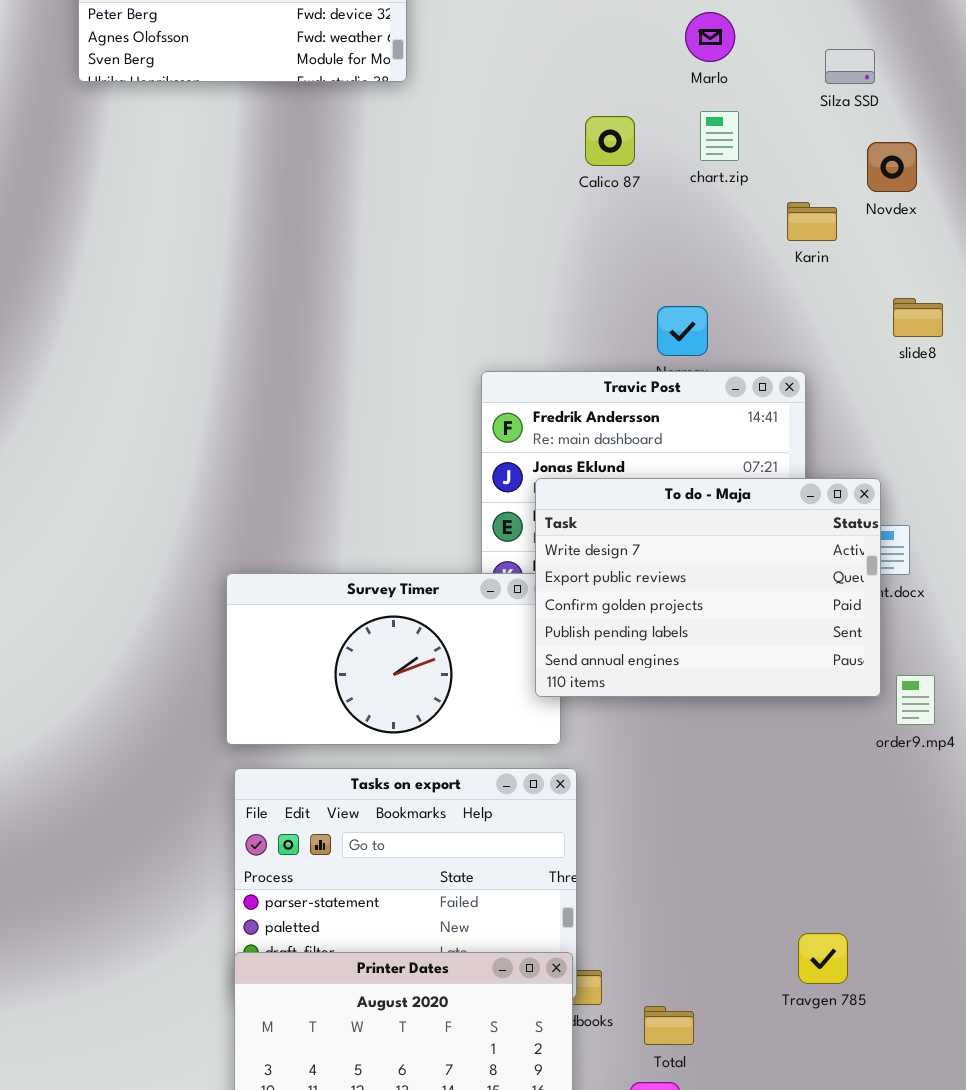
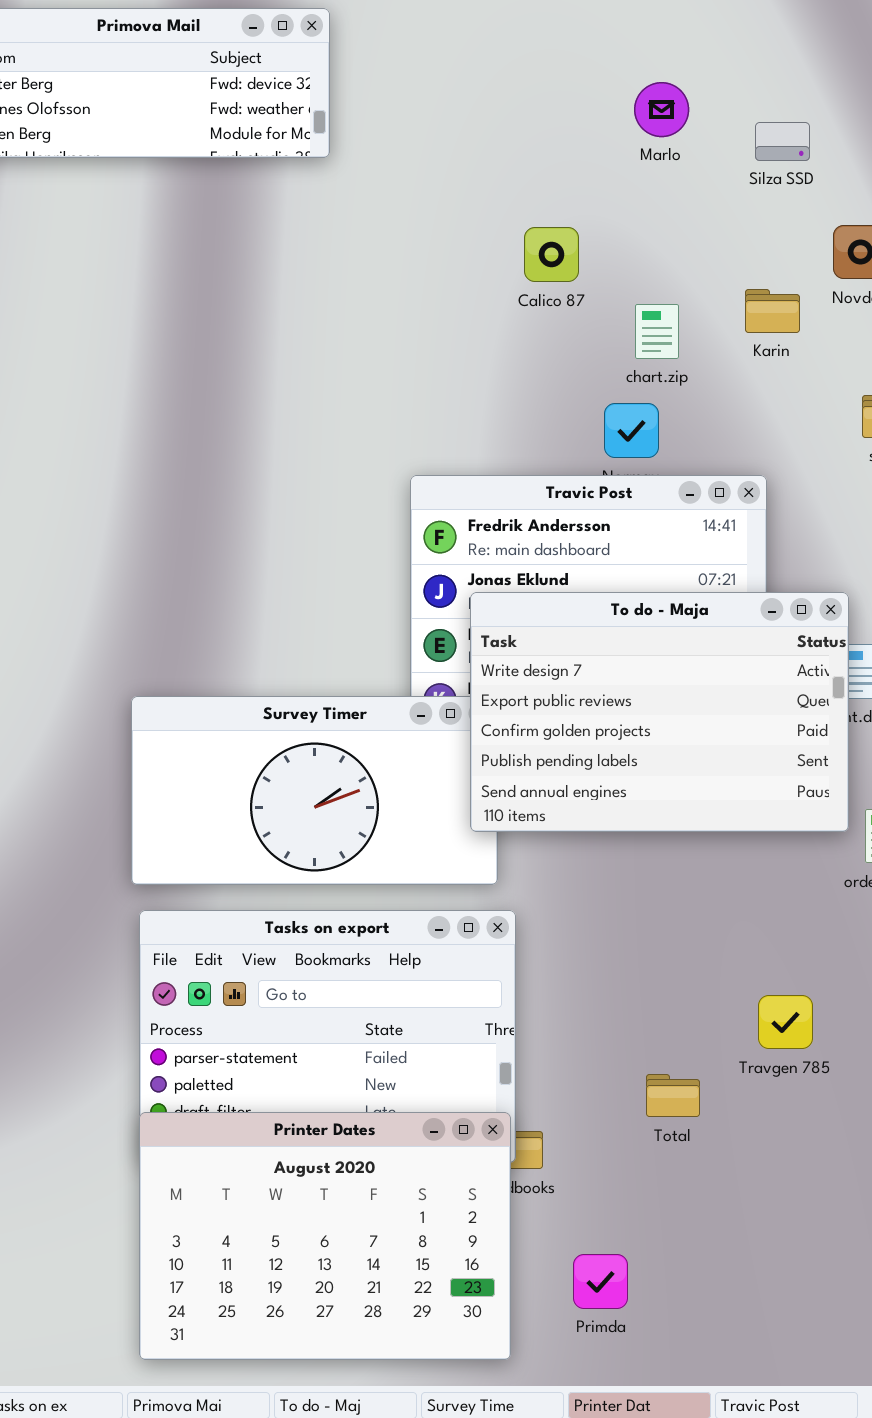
Silza SSD: [825,49,875,84] -> [755,122,810,161], moved
chart.zip: [700,111,739,161] -> [635,304,679,359], moved
Calico 87: [585,116,635,166] -> [524,227,579,282], moved
Travgen 785: [798,933,848,984] -> [758,995,813,1049], moved
Total: [644,1006,694,1045] -> [646,1074,700,1117], moved

